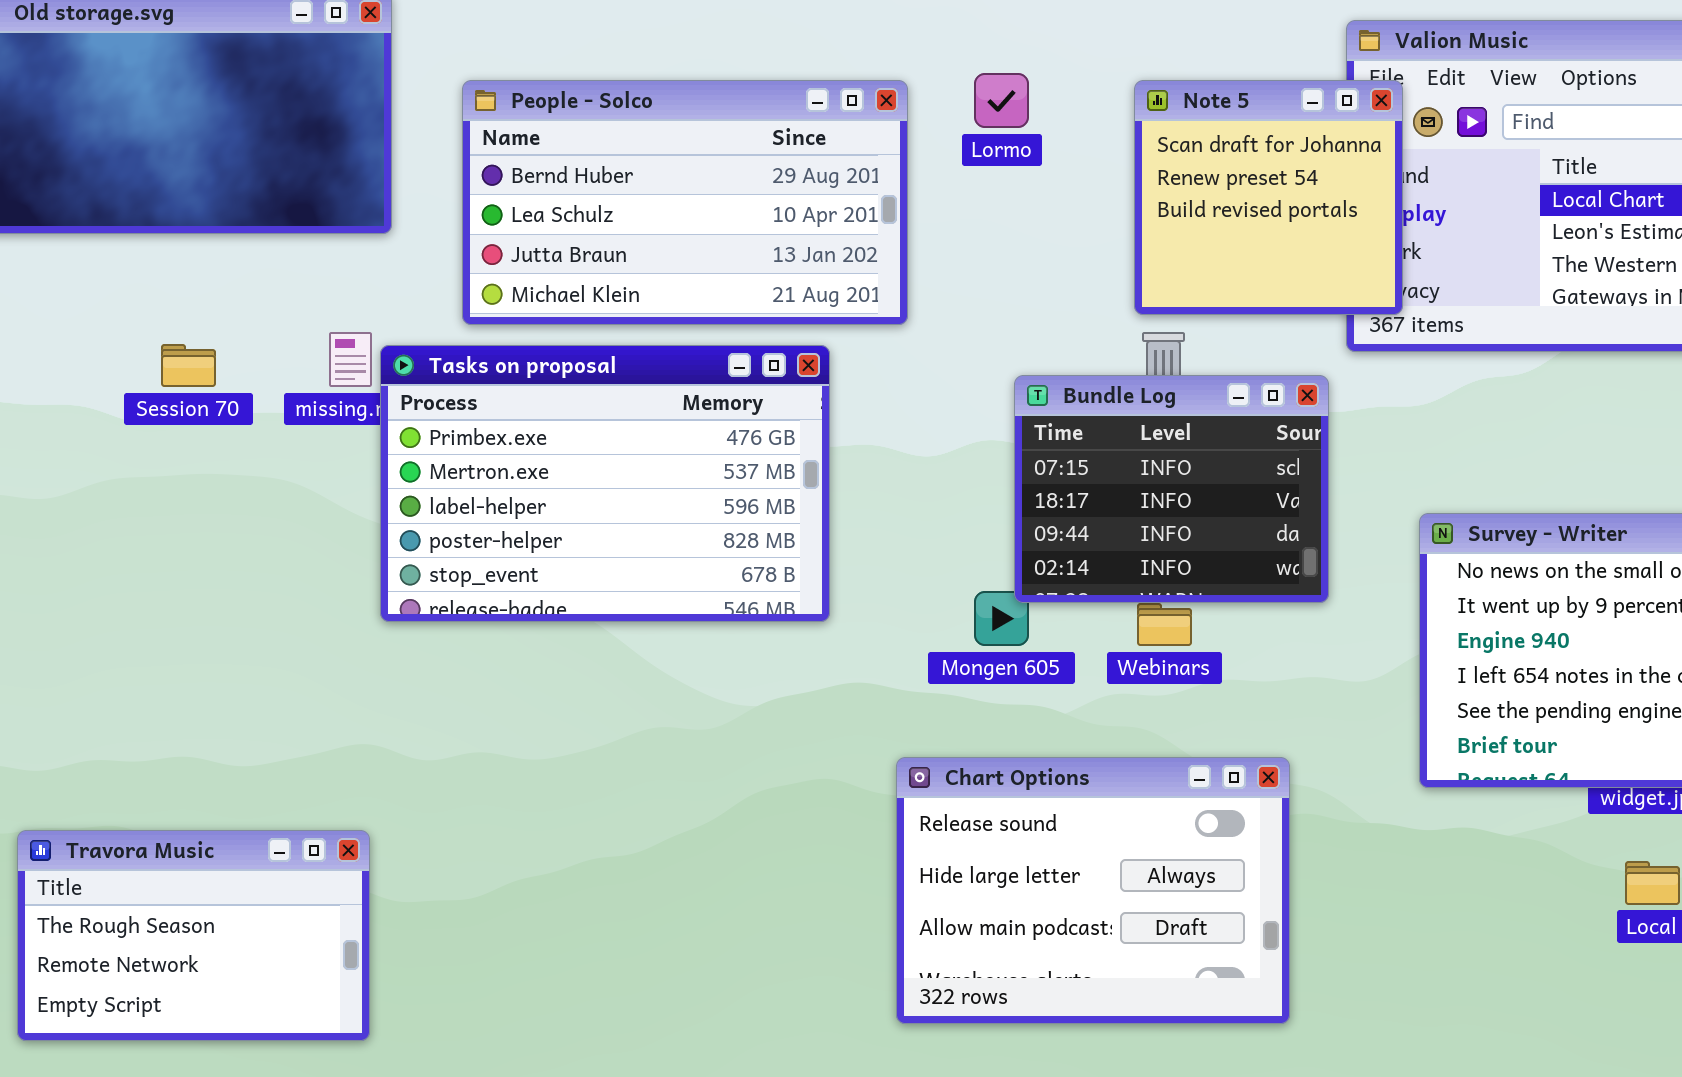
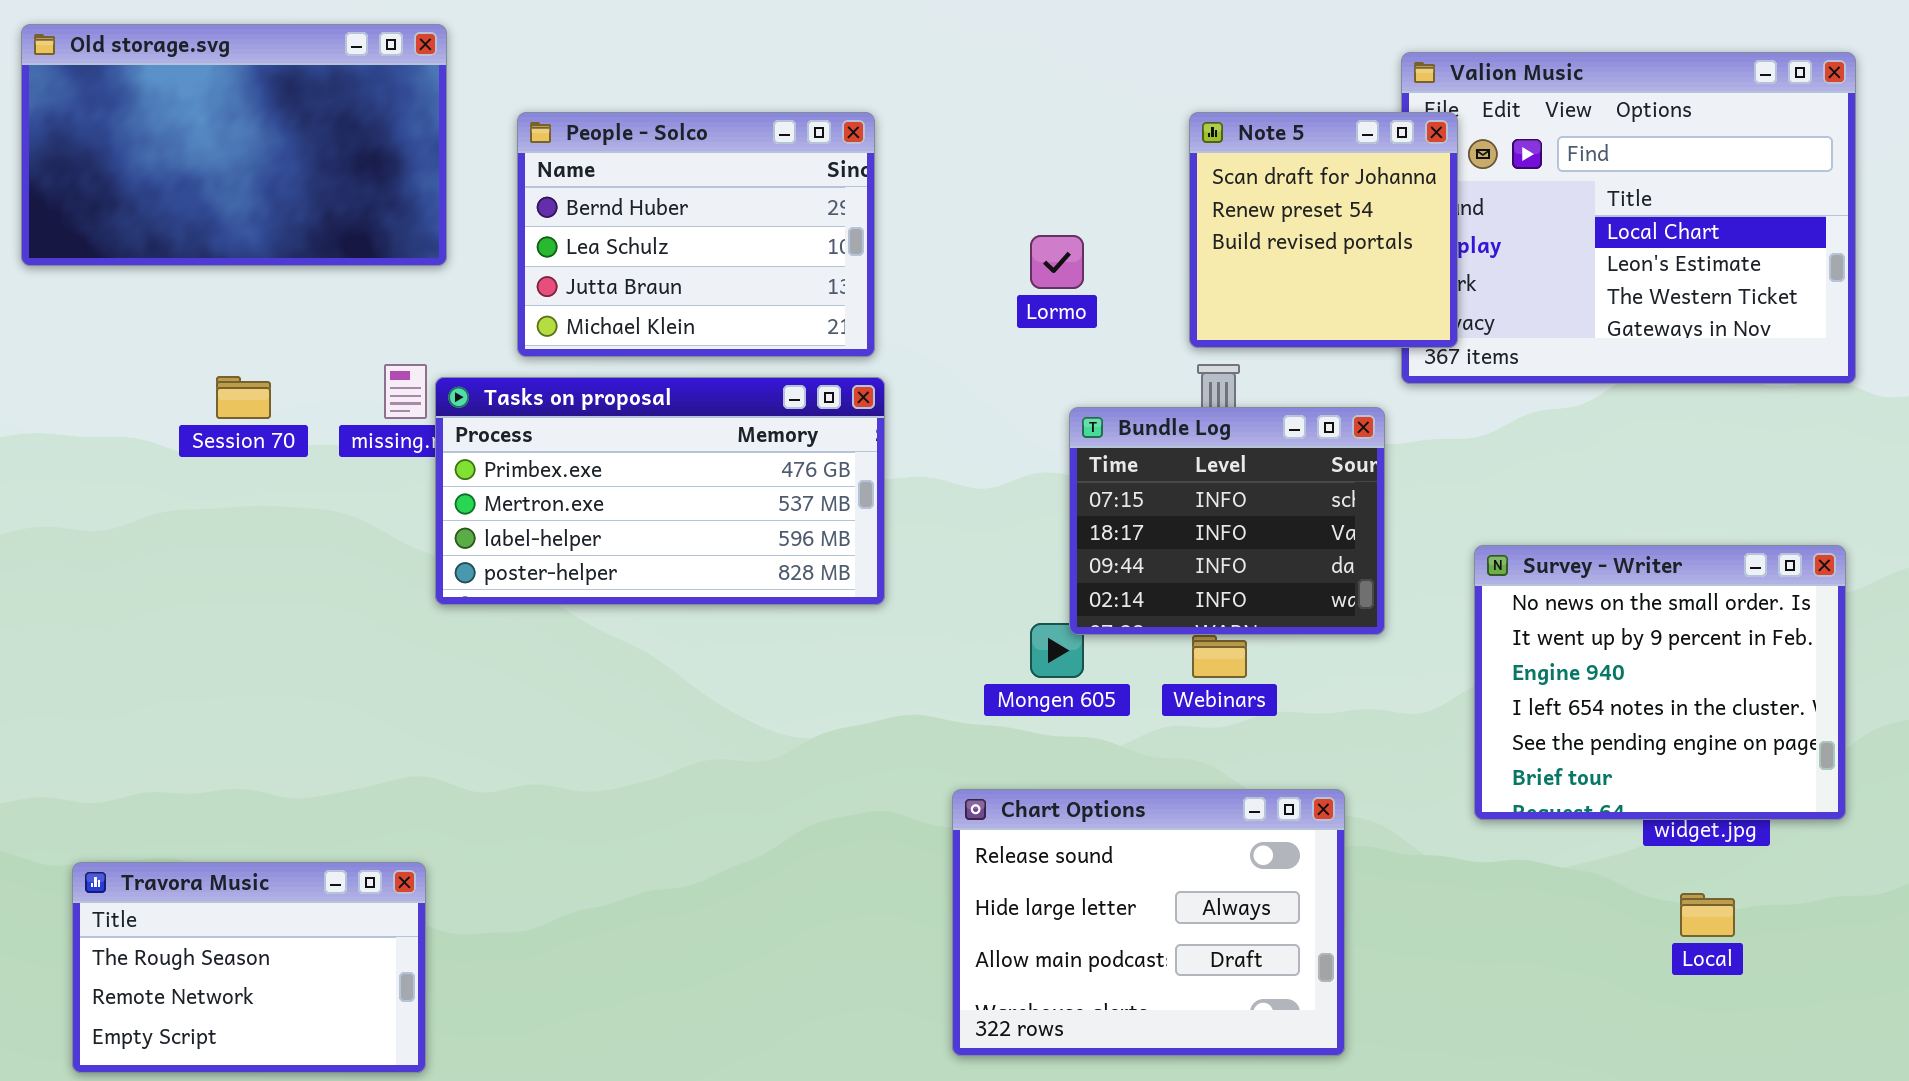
Lormo: [974,73,1029,128] -> [1030,235,1084,289], moved
People - Solco: [462,80,908,325] -> [517,112,875,357], resized
Tasks on proposal: [380,345,830,622] -> [435,377,885,605], resized

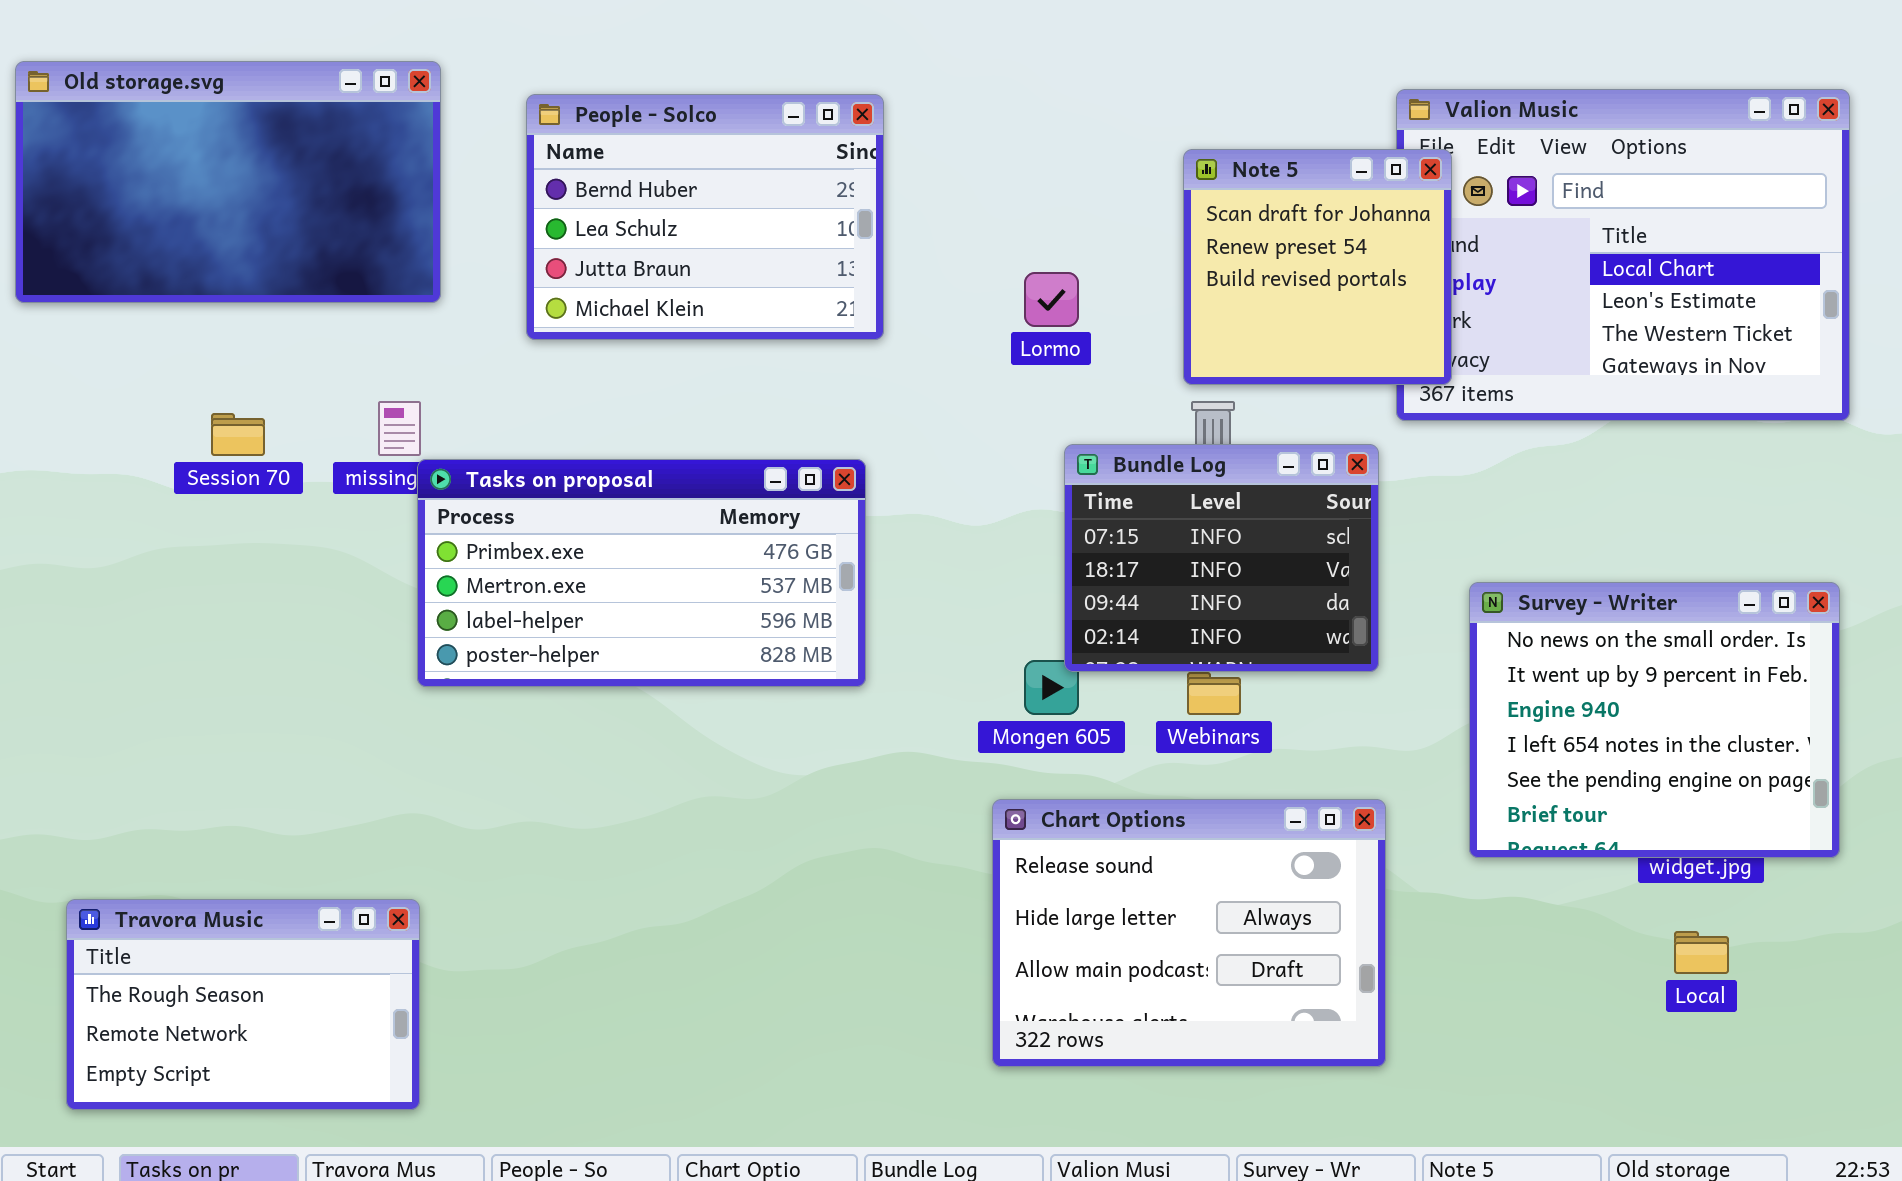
People - Solco: [517,112,875,357] -> [526,94,884,340], moved
Tasks on proposal: [435,377,885,605] -> [417,459,866,687], moved
Chart Options: [952,789,1345,1056] -> [992,799,1386,1067], moved

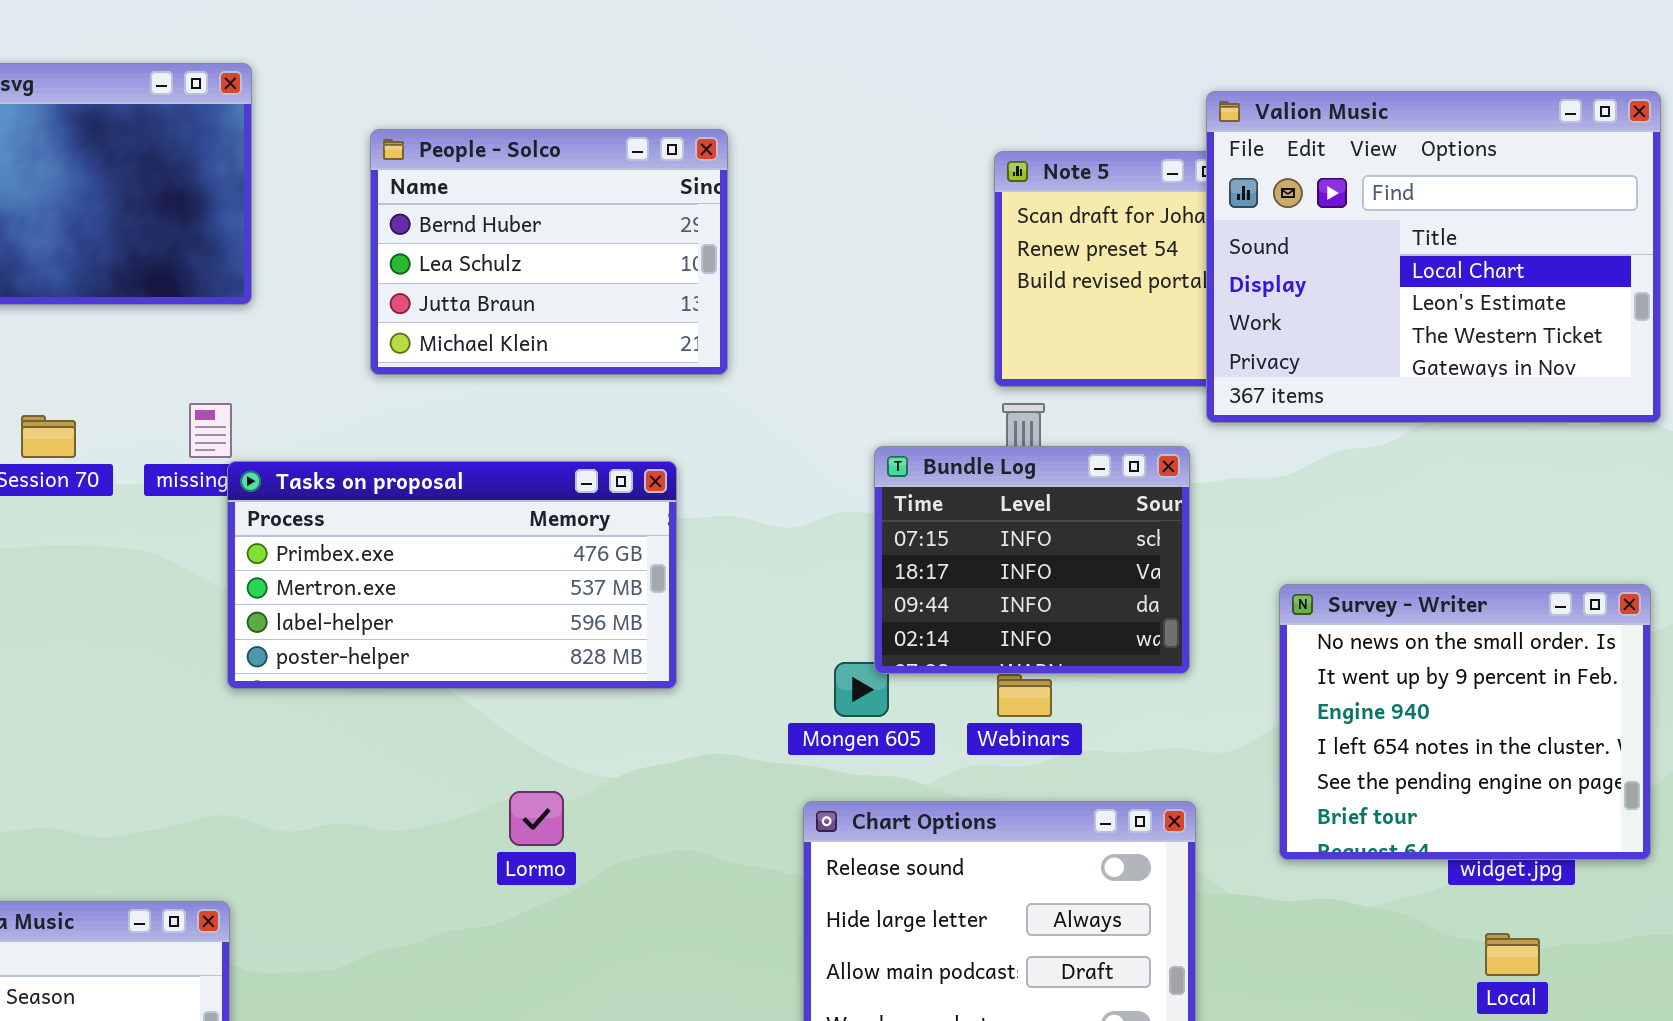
Valion Music: [1396,89,1850,421] -> [1206,91,1661,423], raised
People - Solco: [526,94,884,340] -> [370,129,728,375], moved
Lormo: [1024,272,1079,327] -> [509,791,564,846], moved

